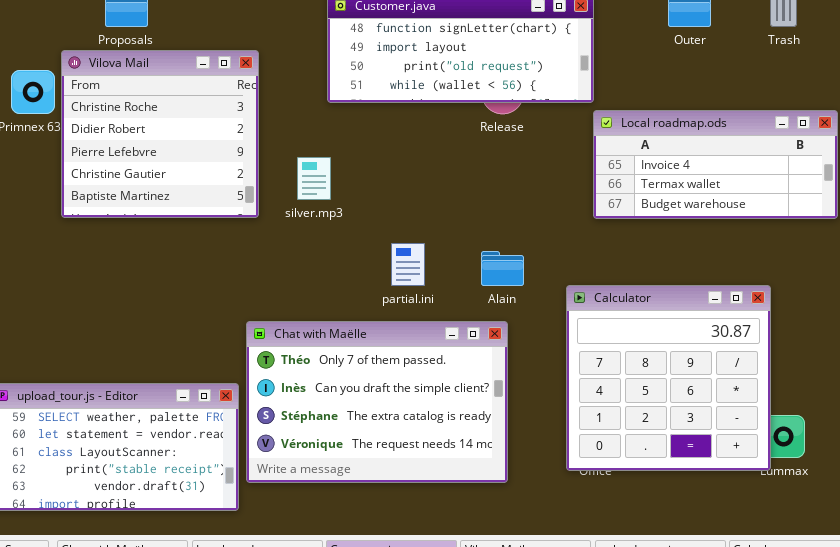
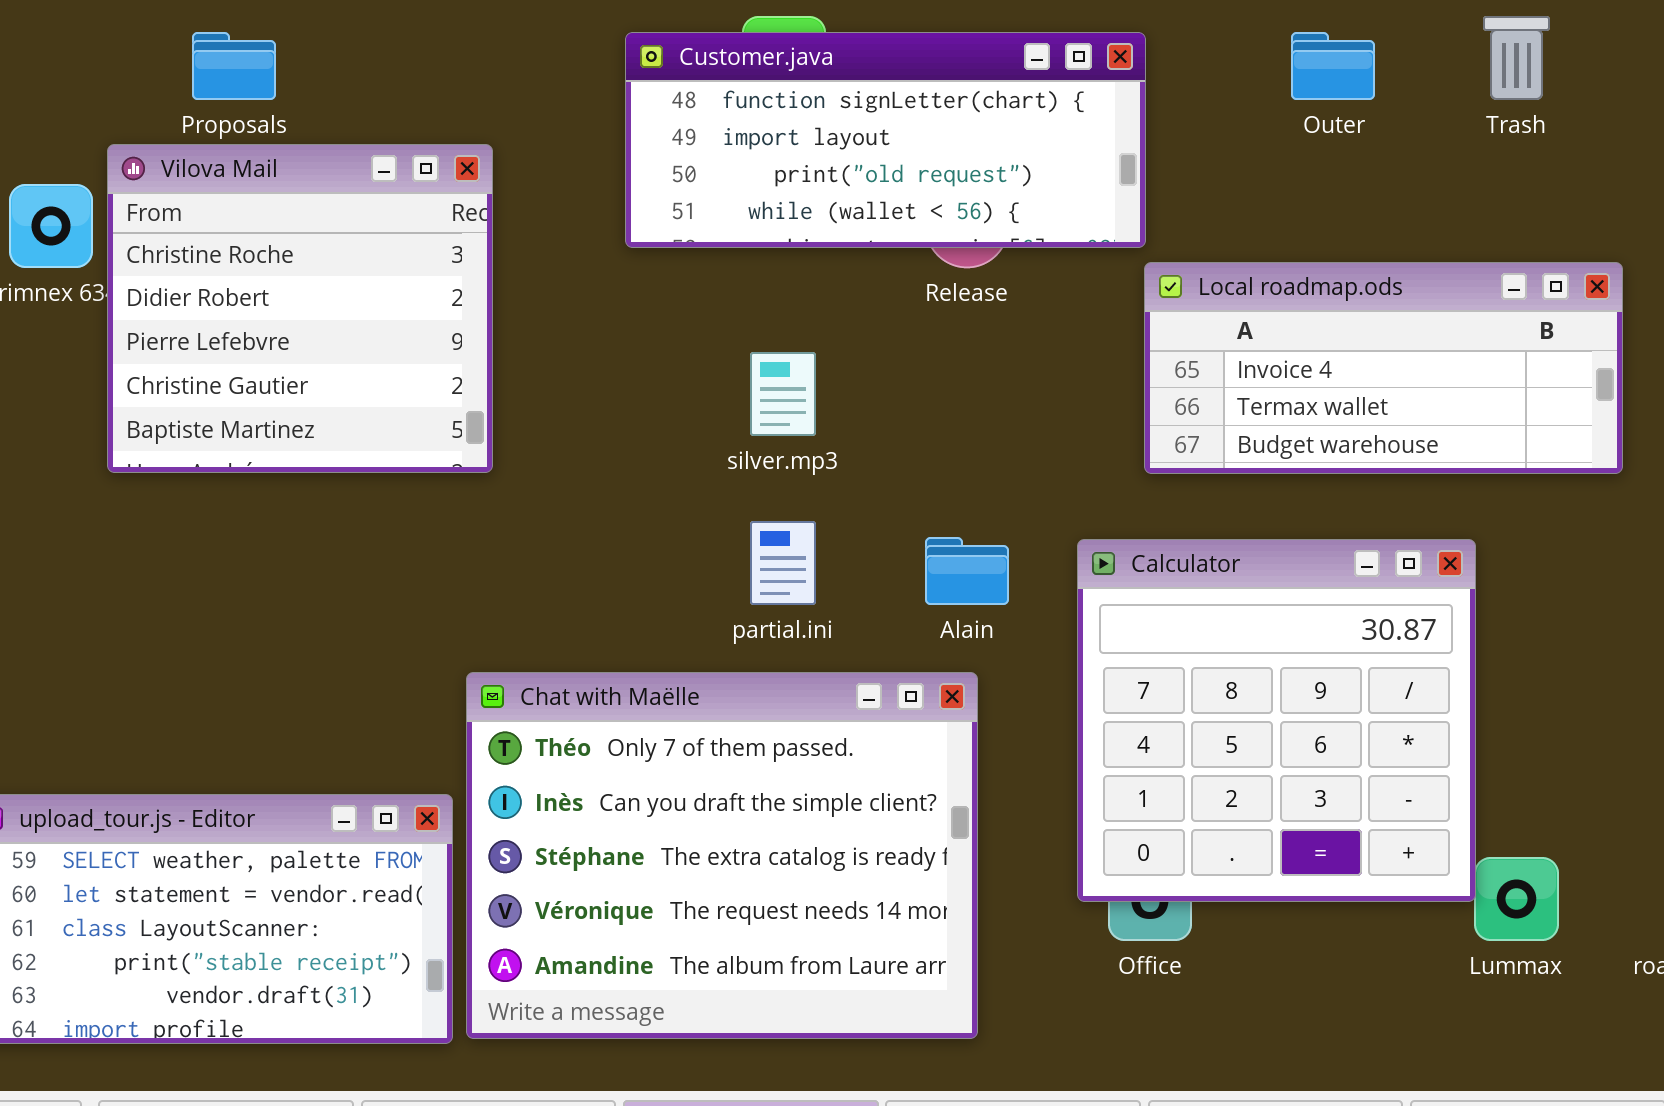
silver.mp3: [297,157,331,200] -> [750,352,816,436], moved
Calculator: [566,285,771,471] -> [1077,539,1476,902], moved
Chat with Maëlle: [246,321,508,483] -> [466,672,978,1039], resized

